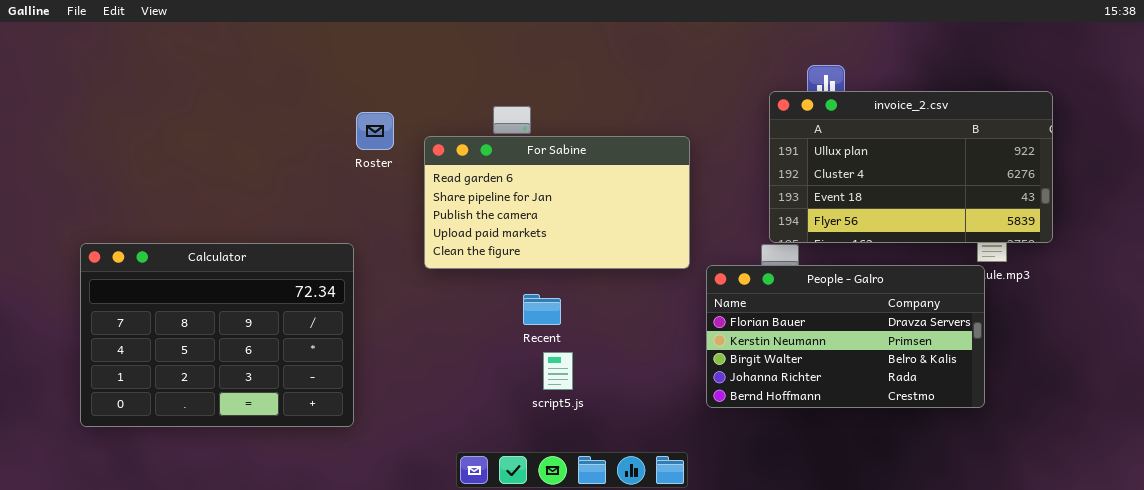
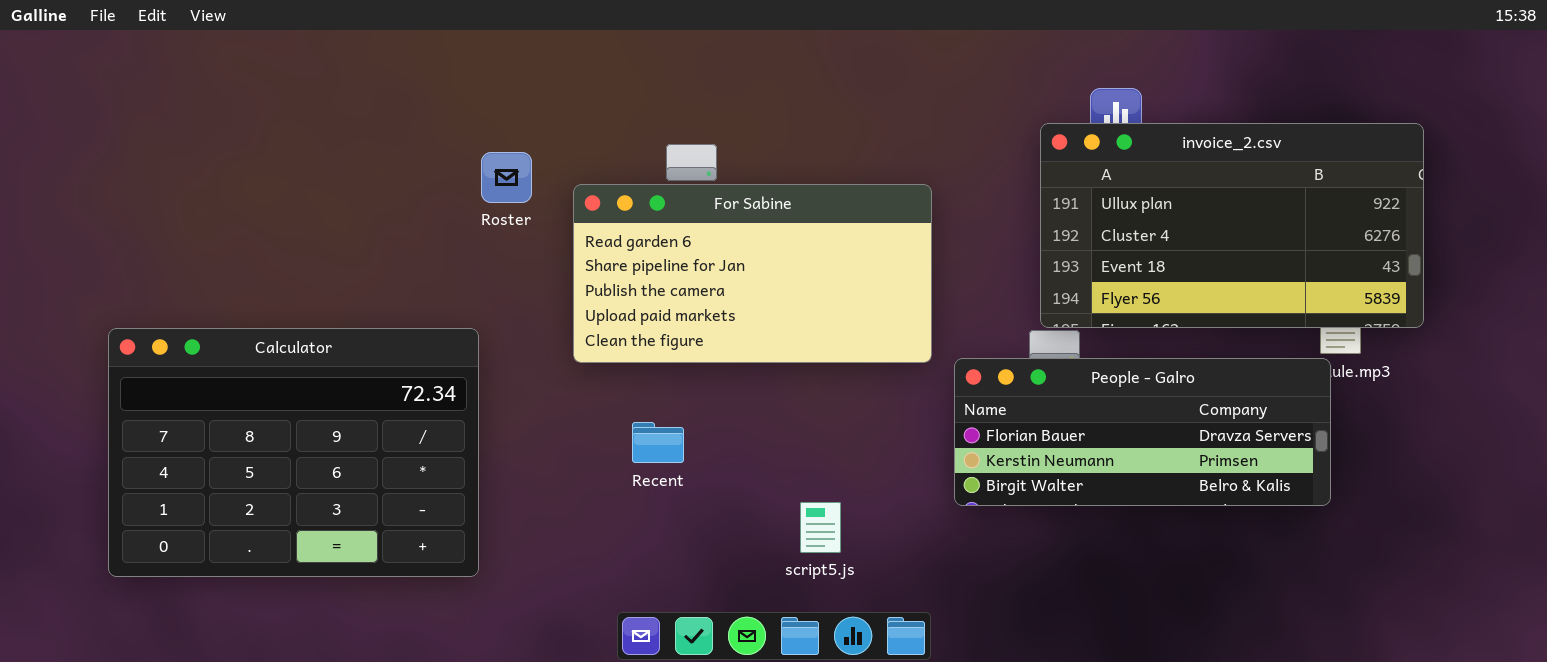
People - Galro: [706,265,985,408] -> [954,358,1331,506], resized
Recent: [523,294,561,325] -> [632,422,684,463], moved
script5.js: [543,352,573,390] -> [800,502,841,553], moved

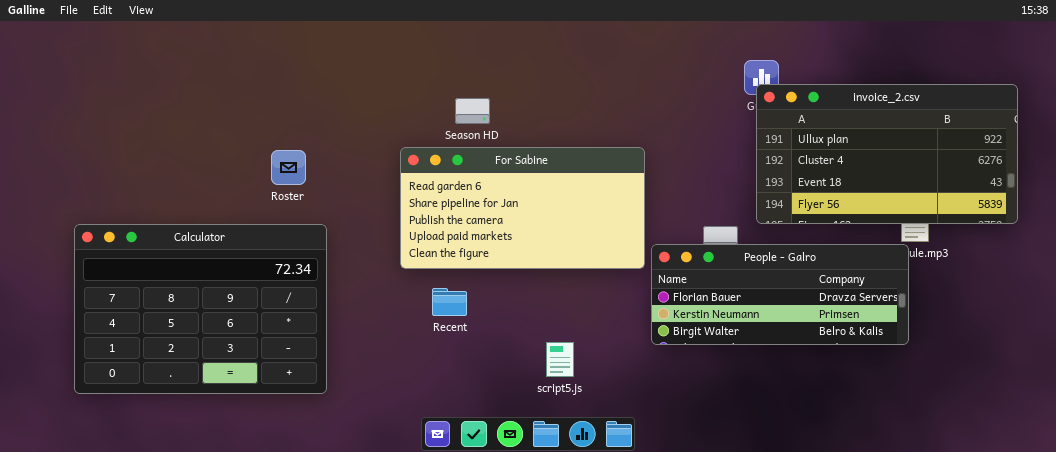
invoice_2.csv: [1040,123,1424,328] -> [756,84,1018,224], moved
Roster: [481,152,532,203] -> [271,150,306,185], moved
For Sabine: [573,184,932,363] -> [400,147,645,269], moved

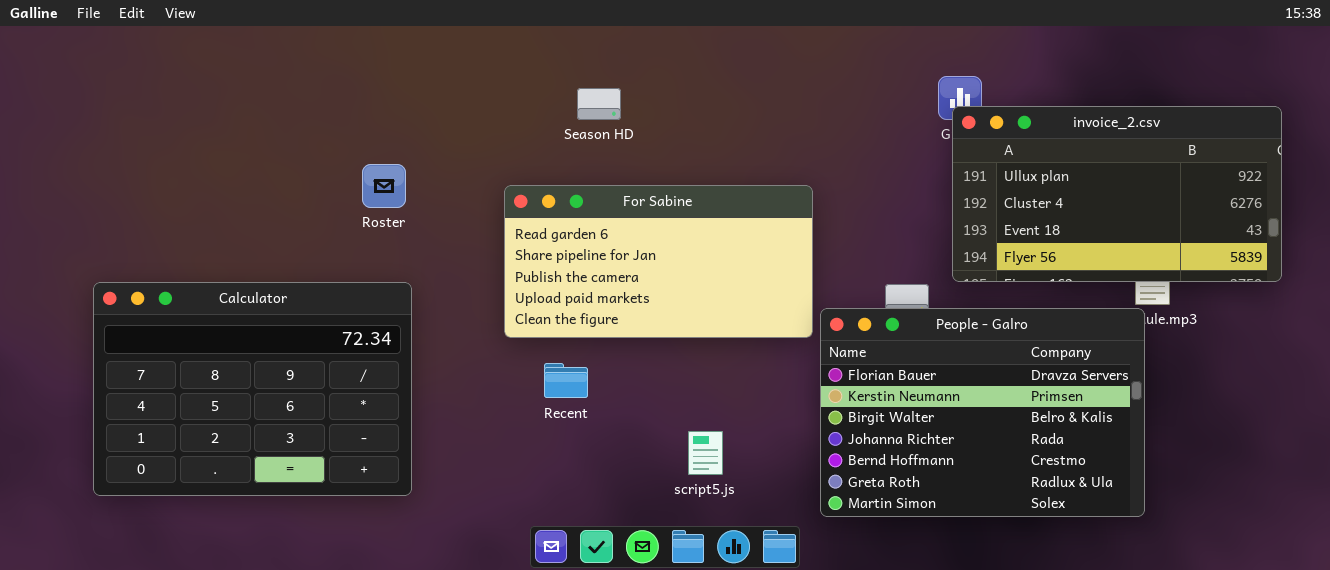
Season HD: [455,98,490,124] -> [577,88,621,120], moved
Roster: [271,150,306,185] -> [362,164,406,208], moved
People - Galro: [651,244,909,345] -> [820,308,1145,517], resized

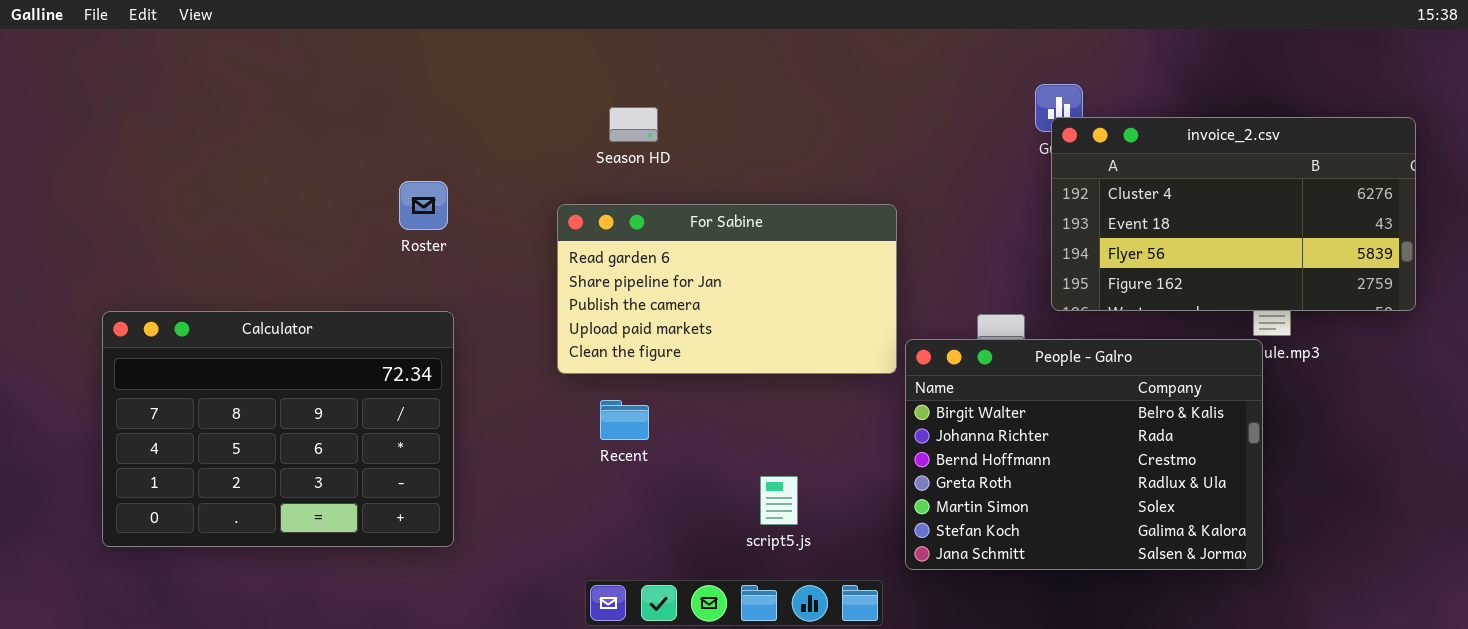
Season HD: [577,88,621,120] -> [609,107,658,142], moved
invoice_2.csv: [952,106,1282,282] -> [1051,117,1416,311], scrolled down 1 row
People - Galro: [820,308,1145,517] -> [905,339,1263,570], scrolled down 2 rows

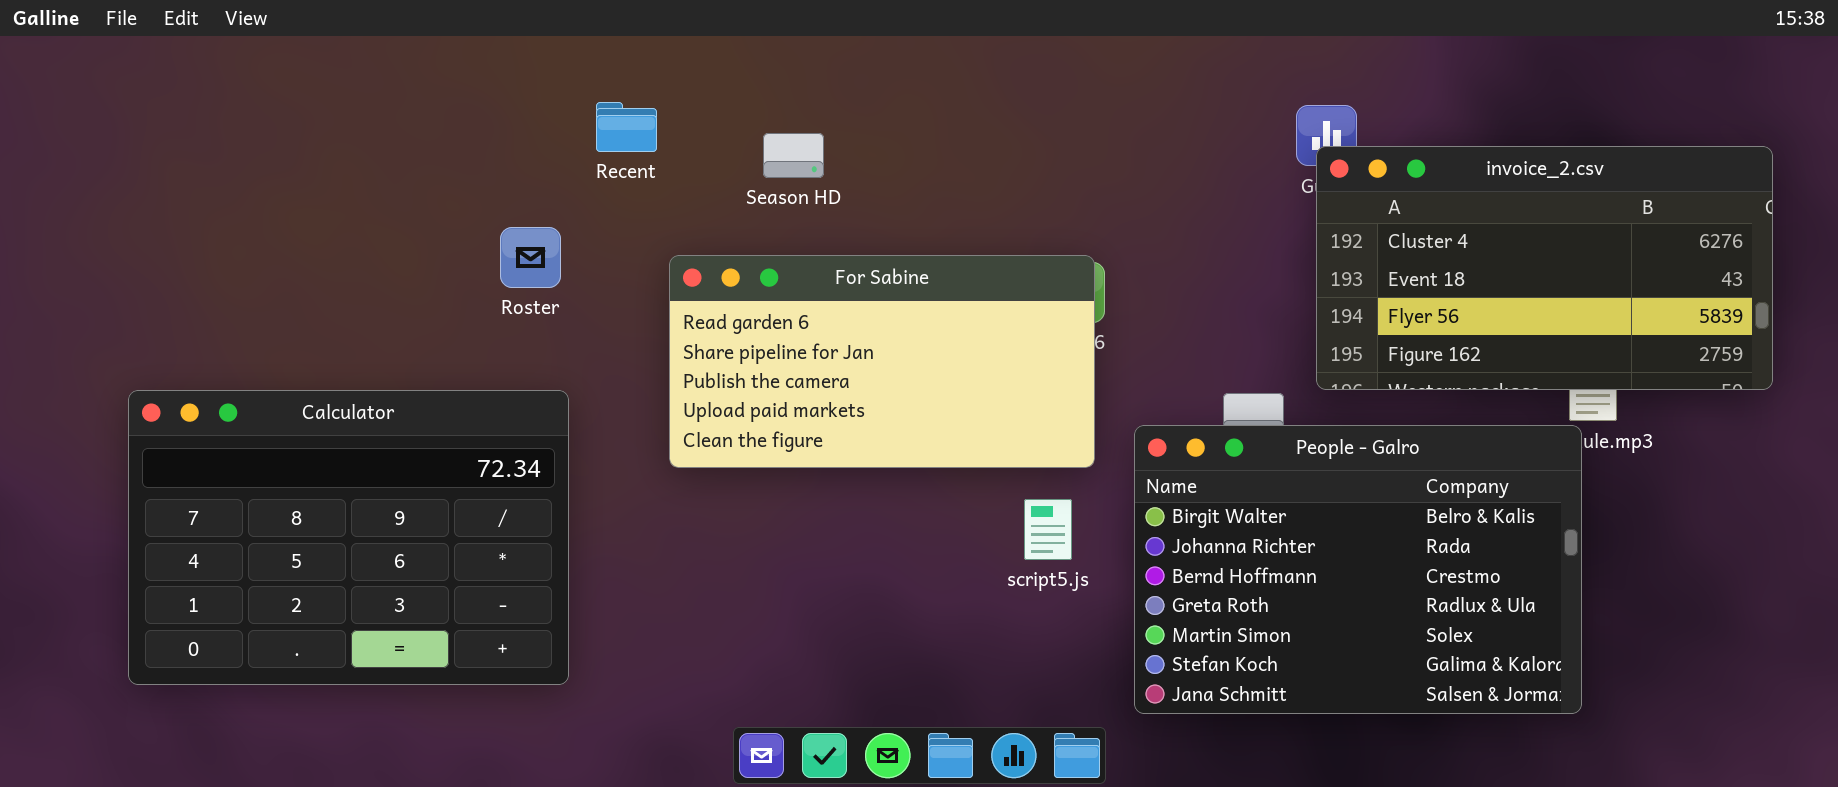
For Sabine: [557,204,897,374] -> [669,255,1095,468], moved
Recent: [600,400,649,440] -> [596,102,657,152], moved
script5.js: [760,476,798,525] -> [1024,499,1072,560], moved

